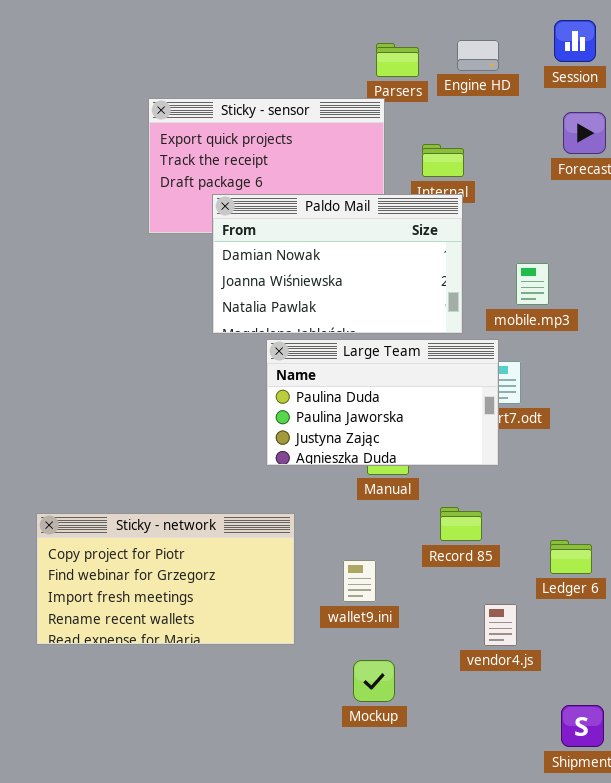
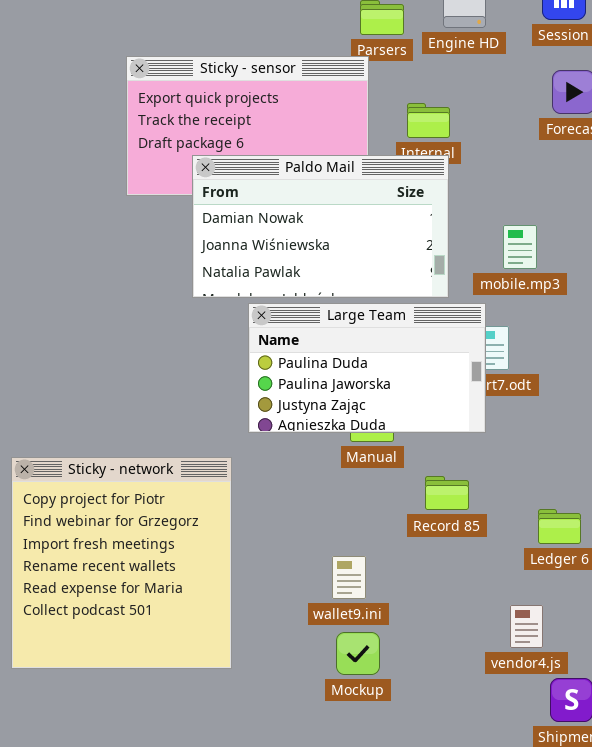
Sticky - network: [36,513,295,645] -> [11,457,232,669], moved, resized
wallet9.ini: [343,560,376,602] -> [332,556,366,599], moved
vendor4.js: [484,604,517,646] -> [510,605,543,648], moved

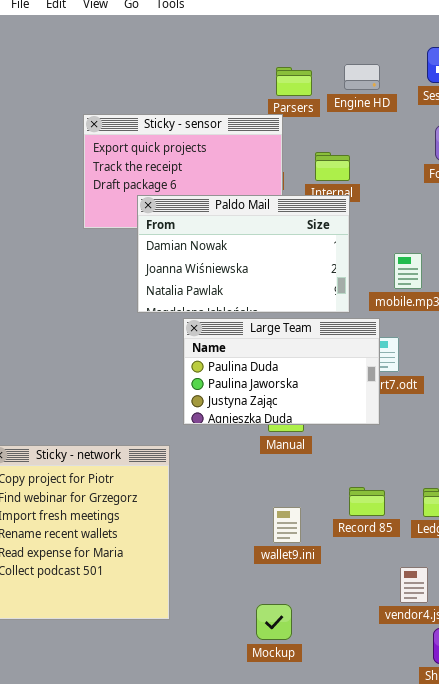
Record 85: [425,476,469,510] -> [349,487,385,516], moved
wallet9.ini: [332,556,366,599] -> [273,507,301,543], moved
Mockup: [336,632,380,675] -> [256,604,292,640], moved

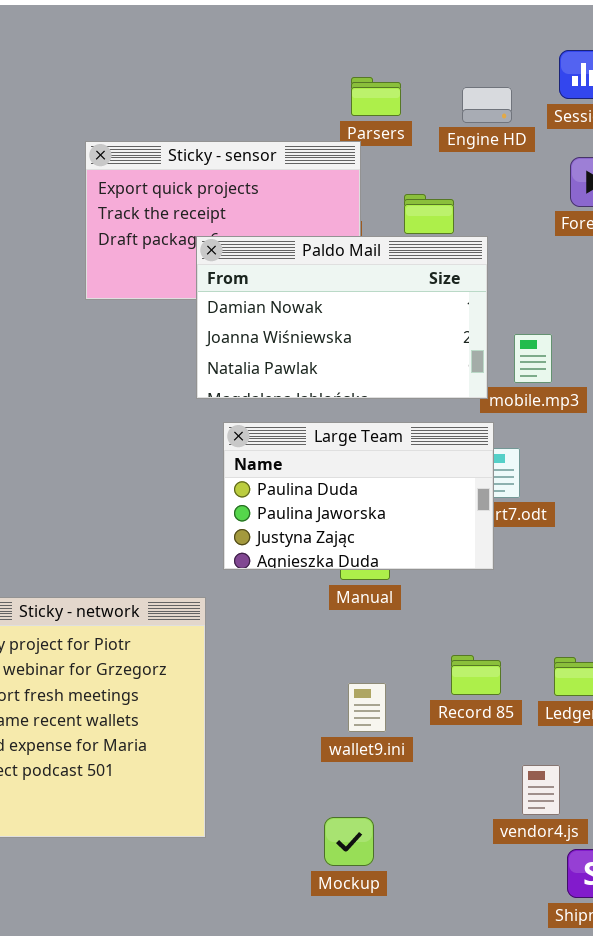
Engine HD: [344,64,380,90] -> [462,87,512,123], moved
Paldo Mail: [137,195,350,313] -> [196,236,488,399], moved

